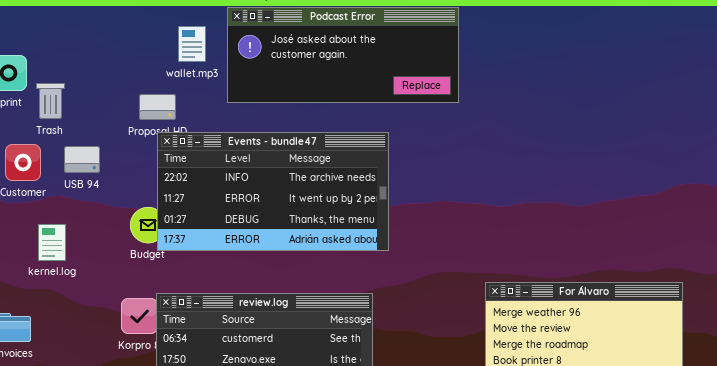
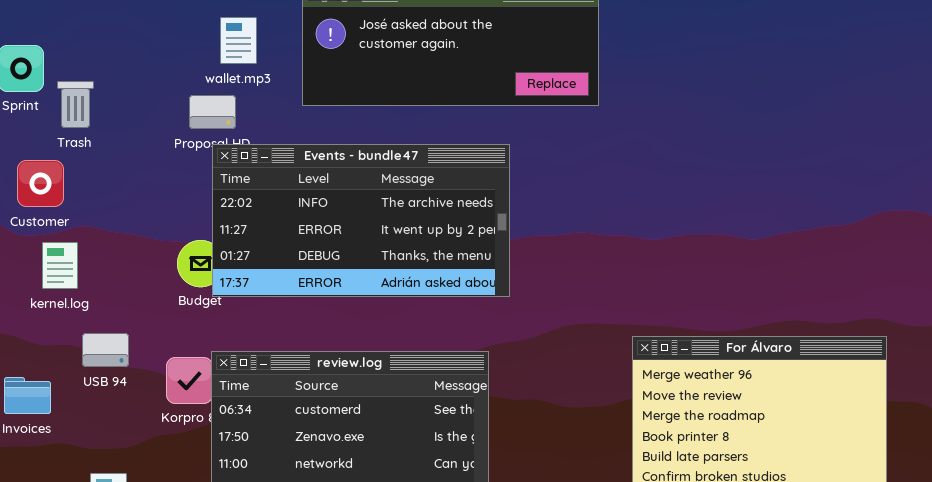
wallet.mp3: [178,26,206,62] -> [220,17,257,64], moved
USB 94: [64,146,100,173] -> [82,333,129,367], moved
kernel.log: [38,224,66,261] -> [42,242,78,289], moved

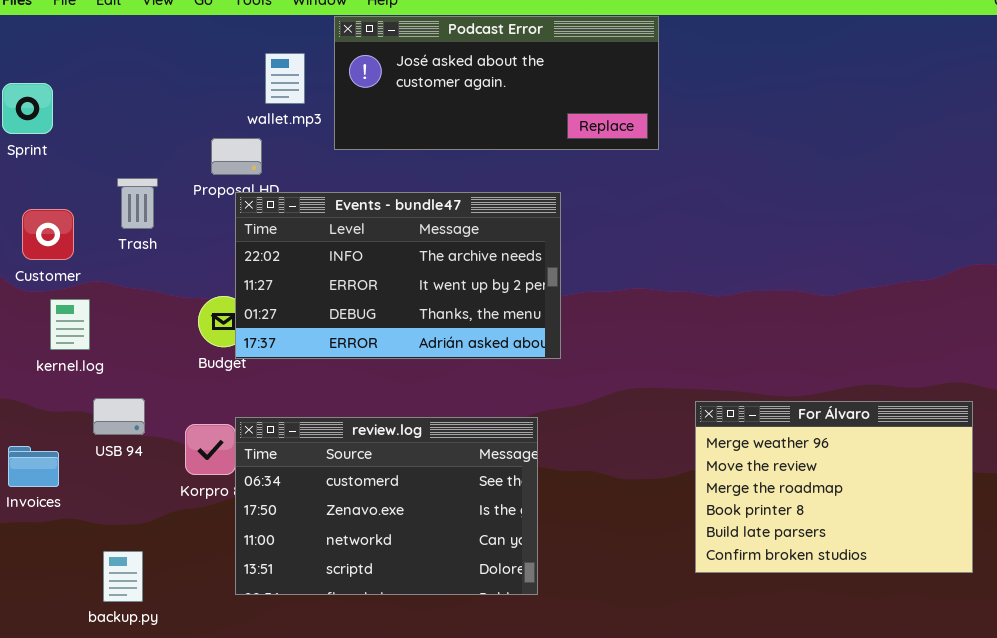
wallet.mp3: [220,17,257,64] -> [265,53,305,104], moved
Trash: [57,81,94,128] -> [117,178,158,229], moved

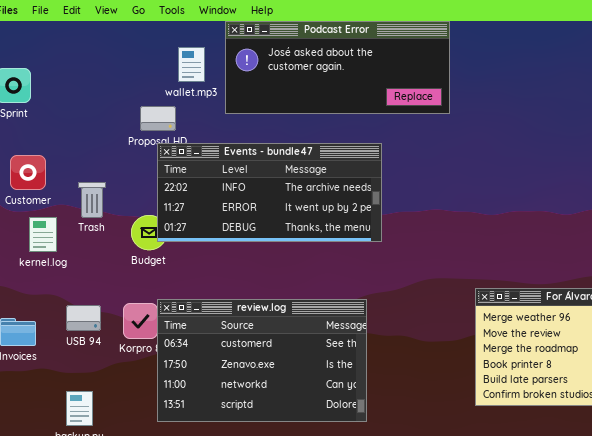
Trash: [117,178,158,229] -> [78,182,106,218], moved
Events - bundle47: [235,192,561,359] -> [157,143,382,242], resized
USB 94: [93,398,145,435] -> [66,305,101,331], moved

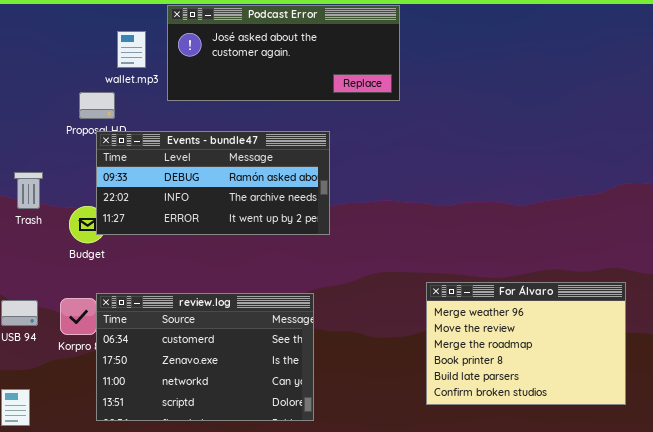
Events - bundle47: [157,143,382,242] -> [96,131,330,235], scrolled up 1 row

